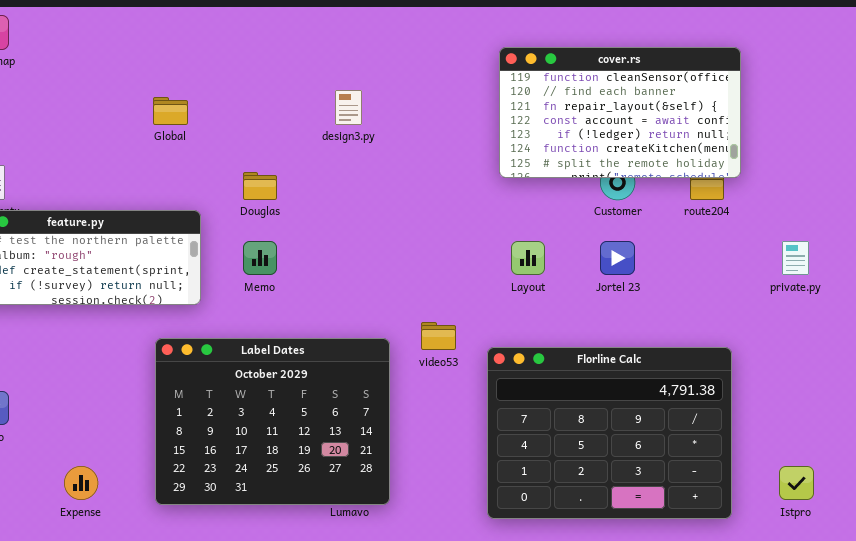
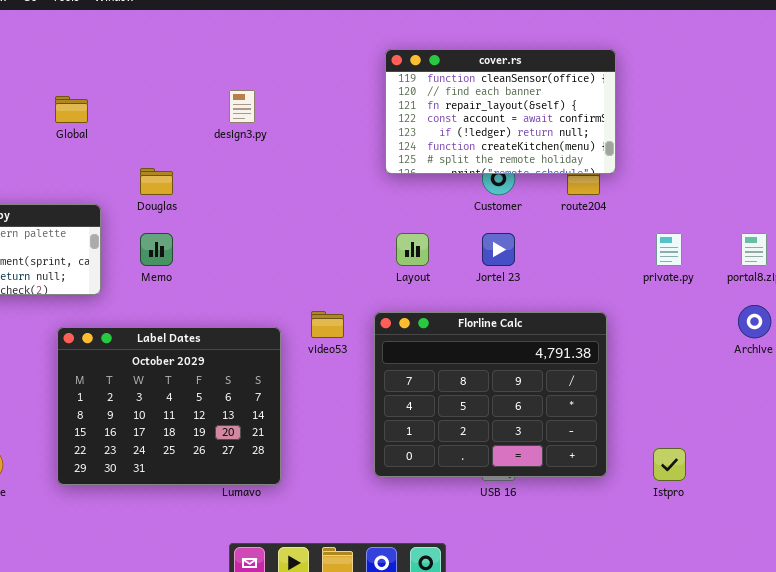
Florline Calc: [487,347,732,519] -> [374,312,607,477], moved

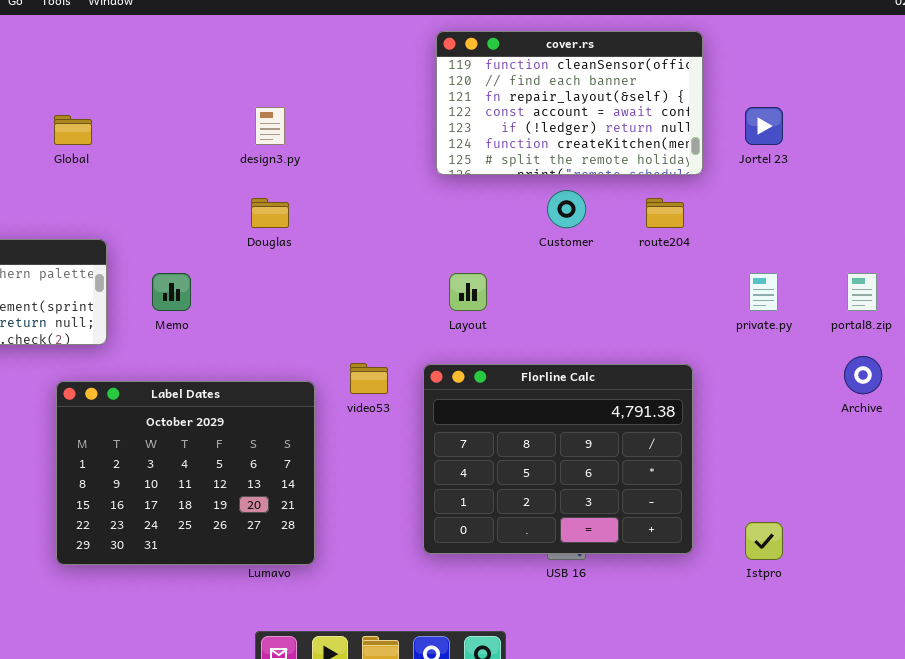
cover.rs: [385,49,616,174] -> [436,31,703,175], moved
Douglas: [140,168,173,195] -> [251,198,289,228], moved
Jortel 23: [482,233,515,266] -> [745,107,783,145], moved

